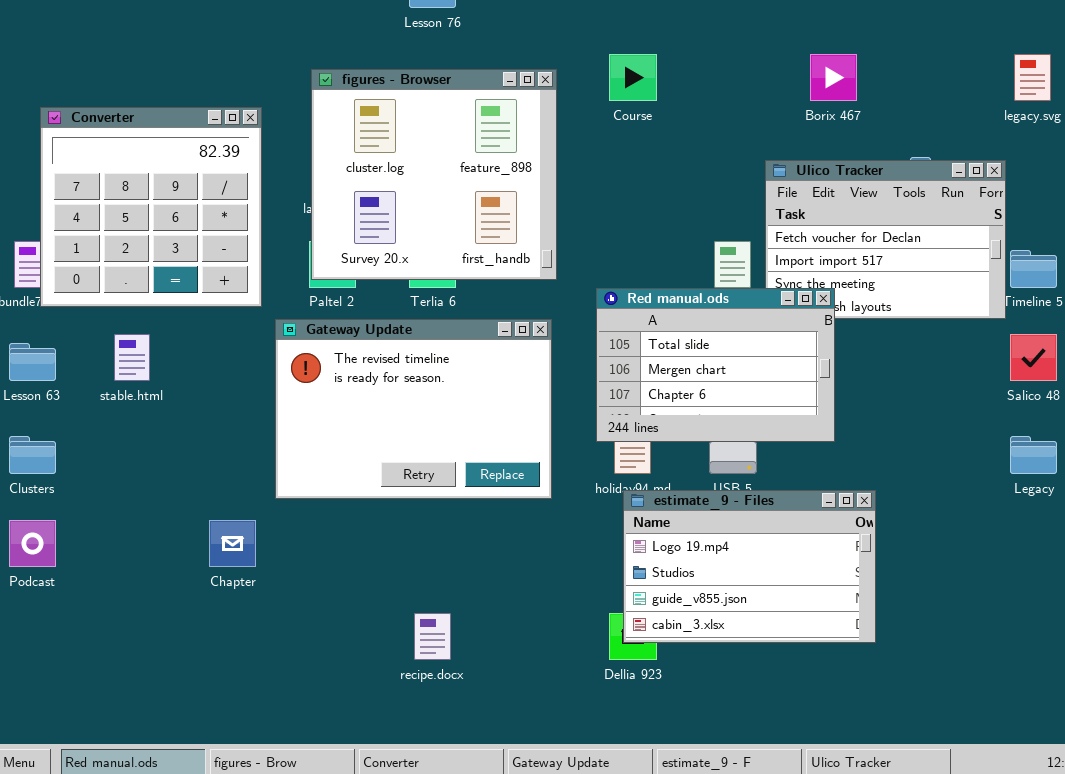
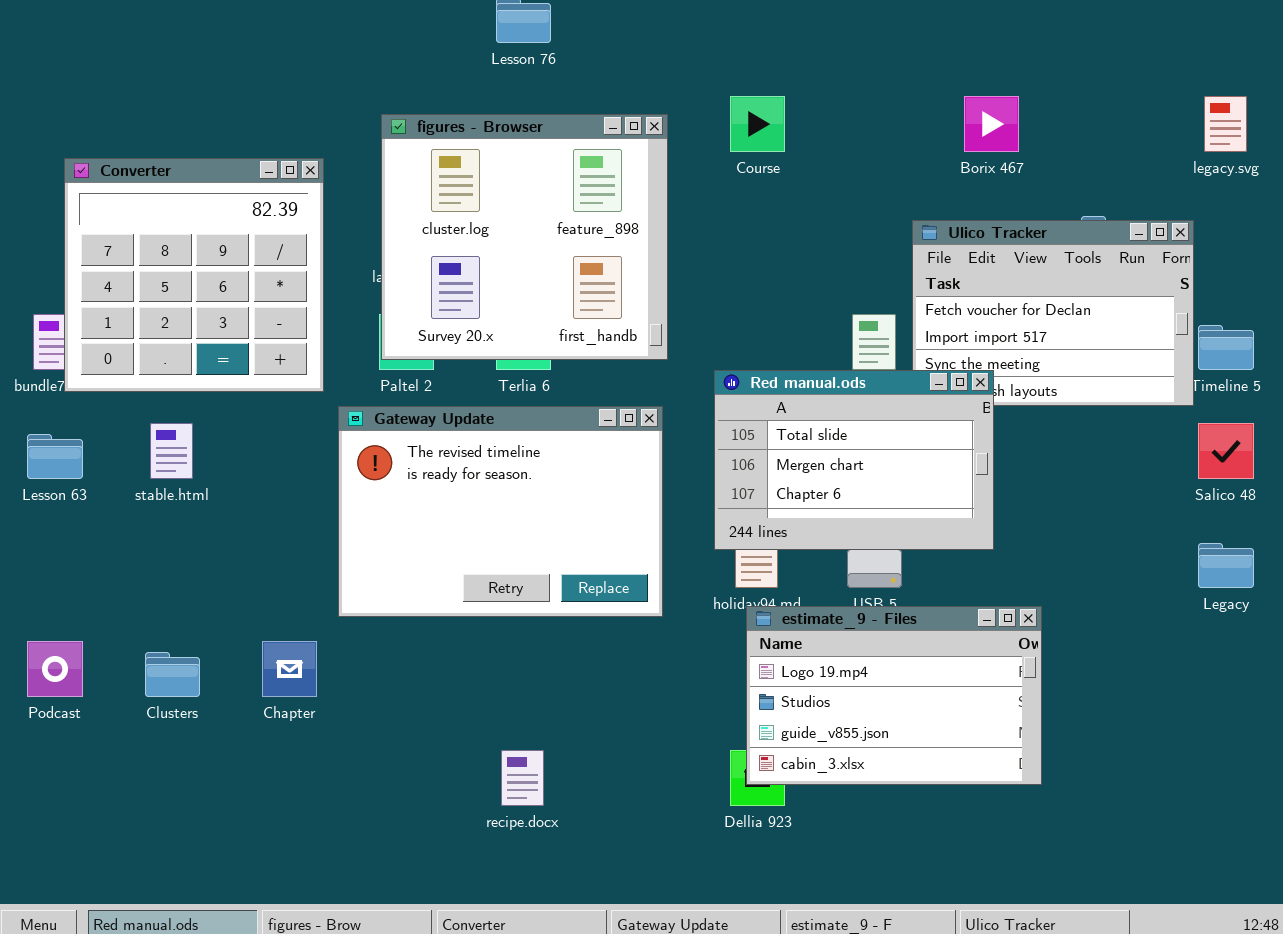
Clusters: [9,436,56,474] -> [145,652,200,697], moved

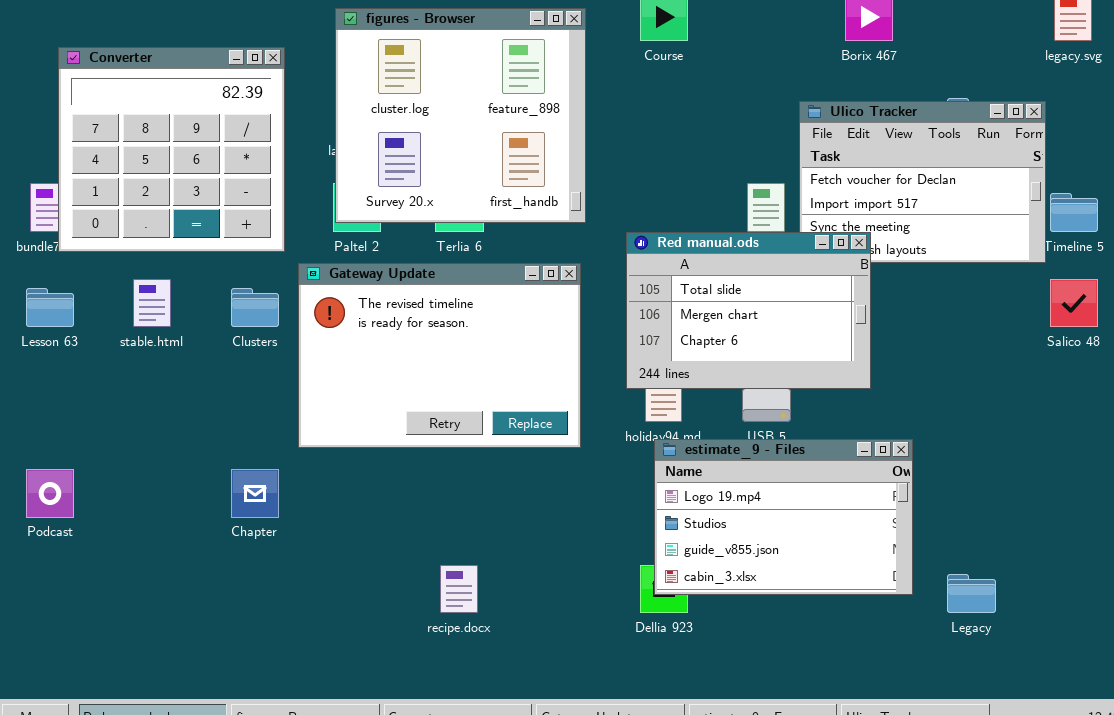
Legacy: [1198,543,1254,588] -> [947,574,996,613], moved
Clusters: [145,652,200,697] -> [231,288,279,327], moved

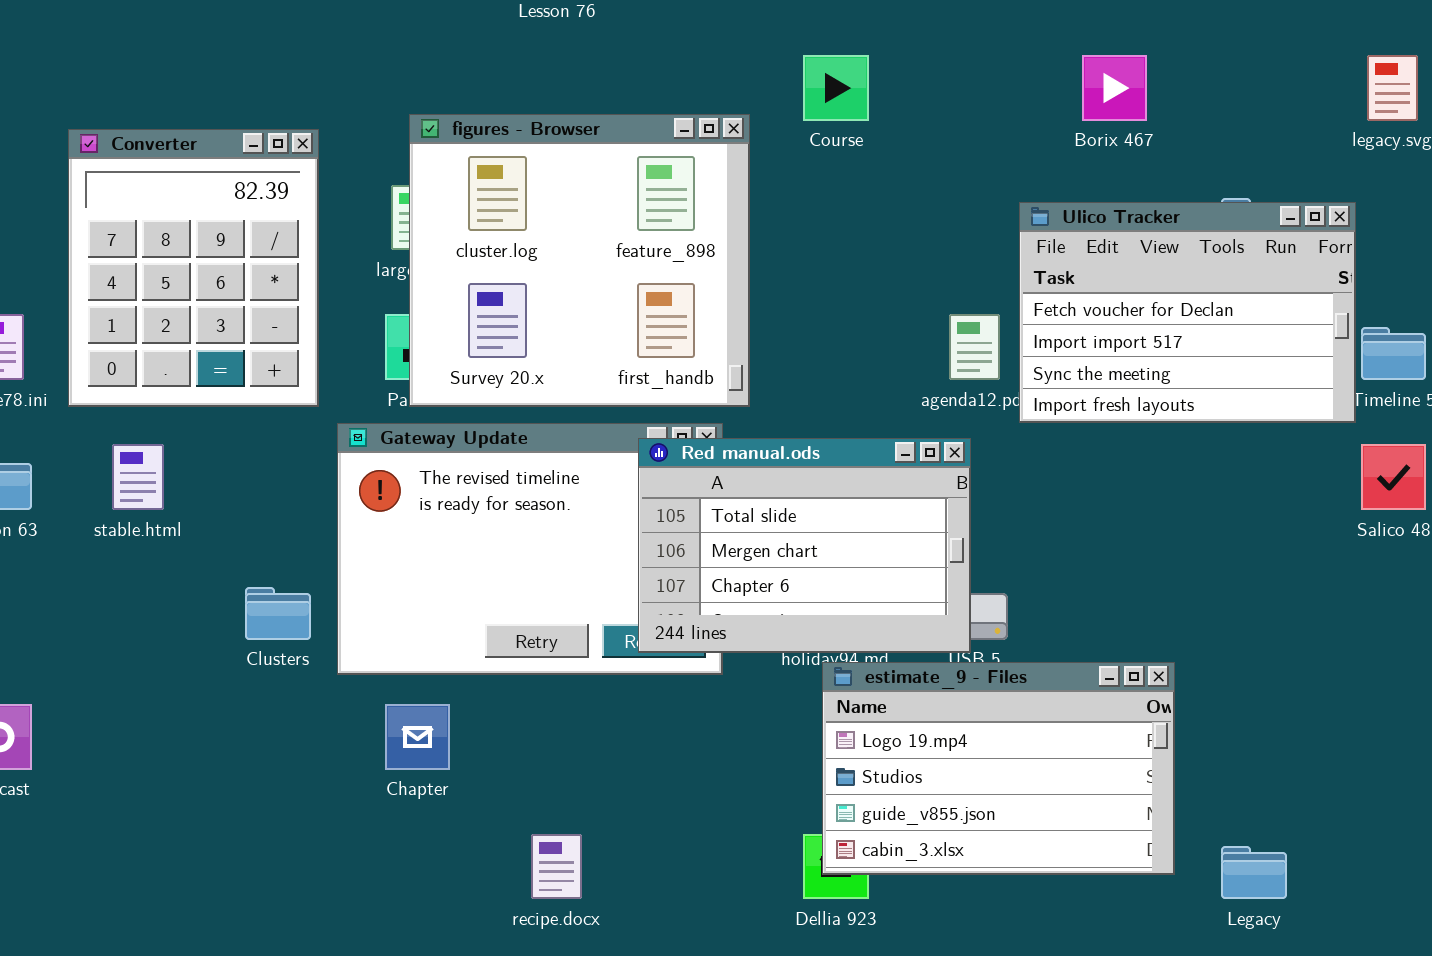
figures - Browser: [335,8,586,223] -> [409,114,750,407], moved
Converter: [58,47,285,252] -> [68,129,319,407], resized
Red manual.ods: [626,232,871,389] -> [638,438,971,653], moved
Clusters: [231,288,279,327] -> [245,587,311,640], moved
Chapter: [231,469,279,518] -> [385,704,450,770], moved

